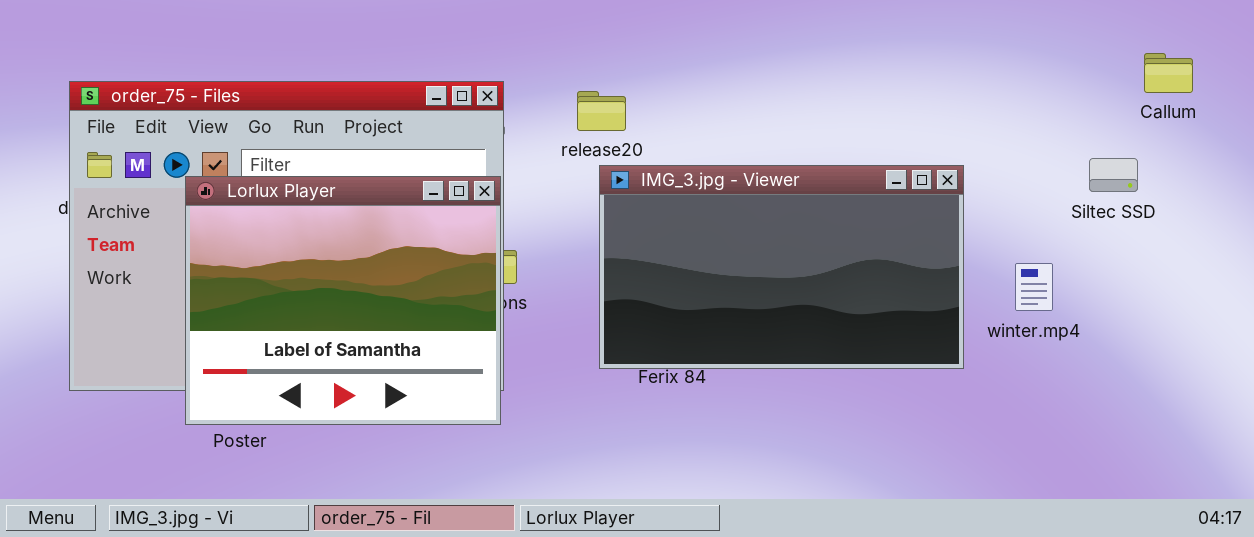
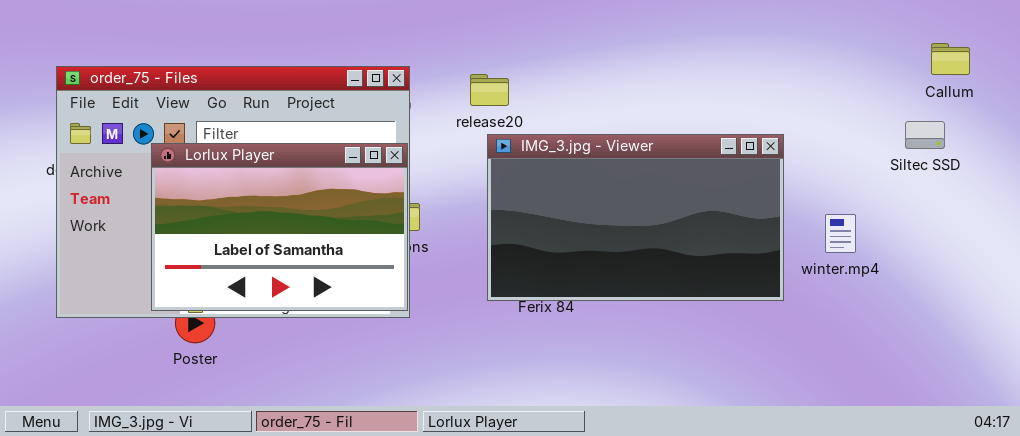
Siltec SSD: [1089,158,1138,192] -> [905,121,945,149], moved
Lorlux Player: [185,176,501,425] -> [151,143,408,311], resized

